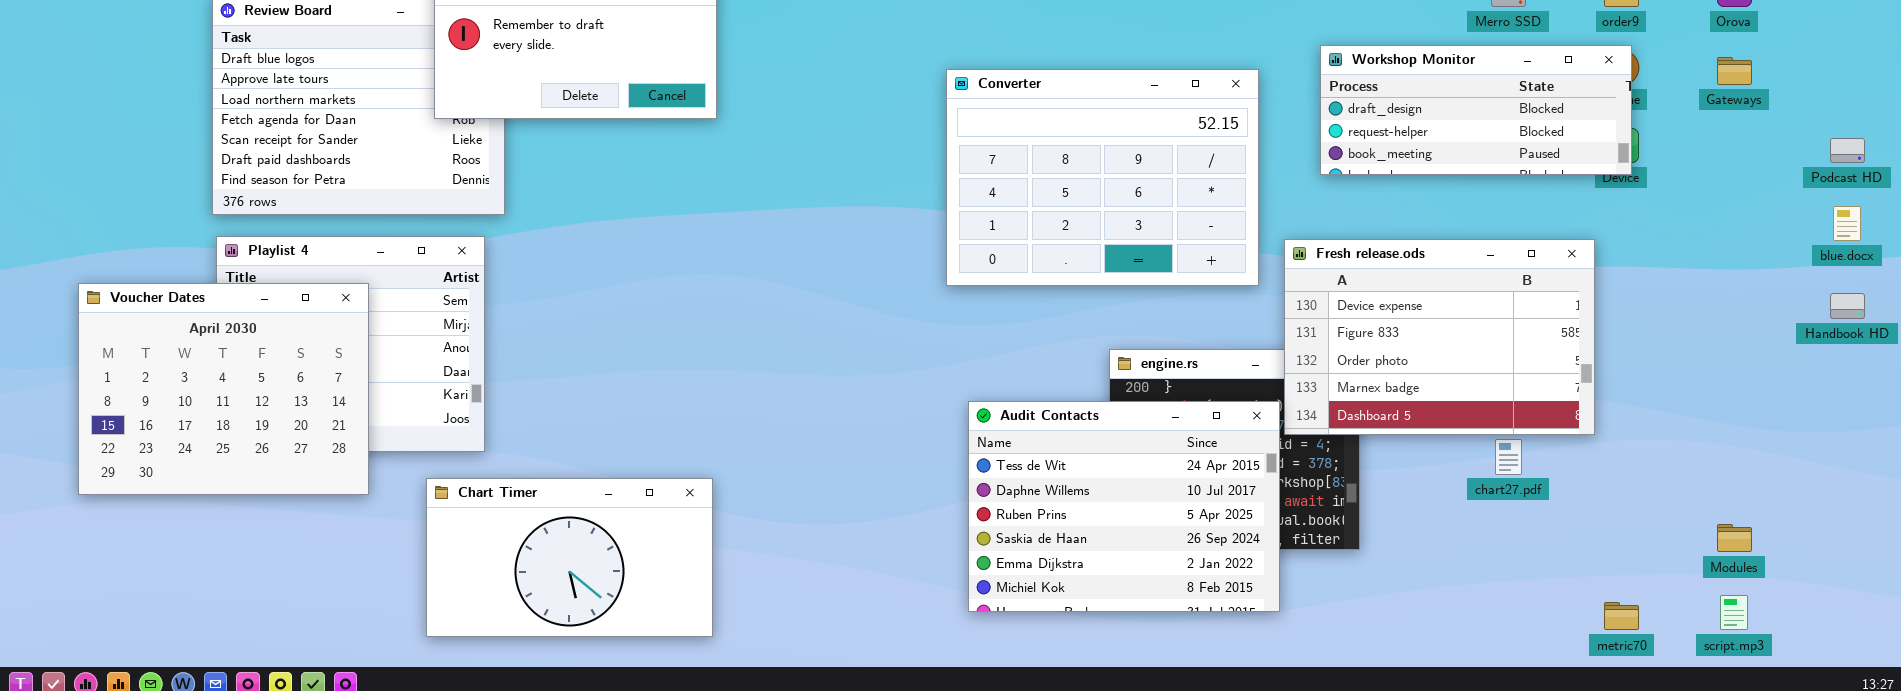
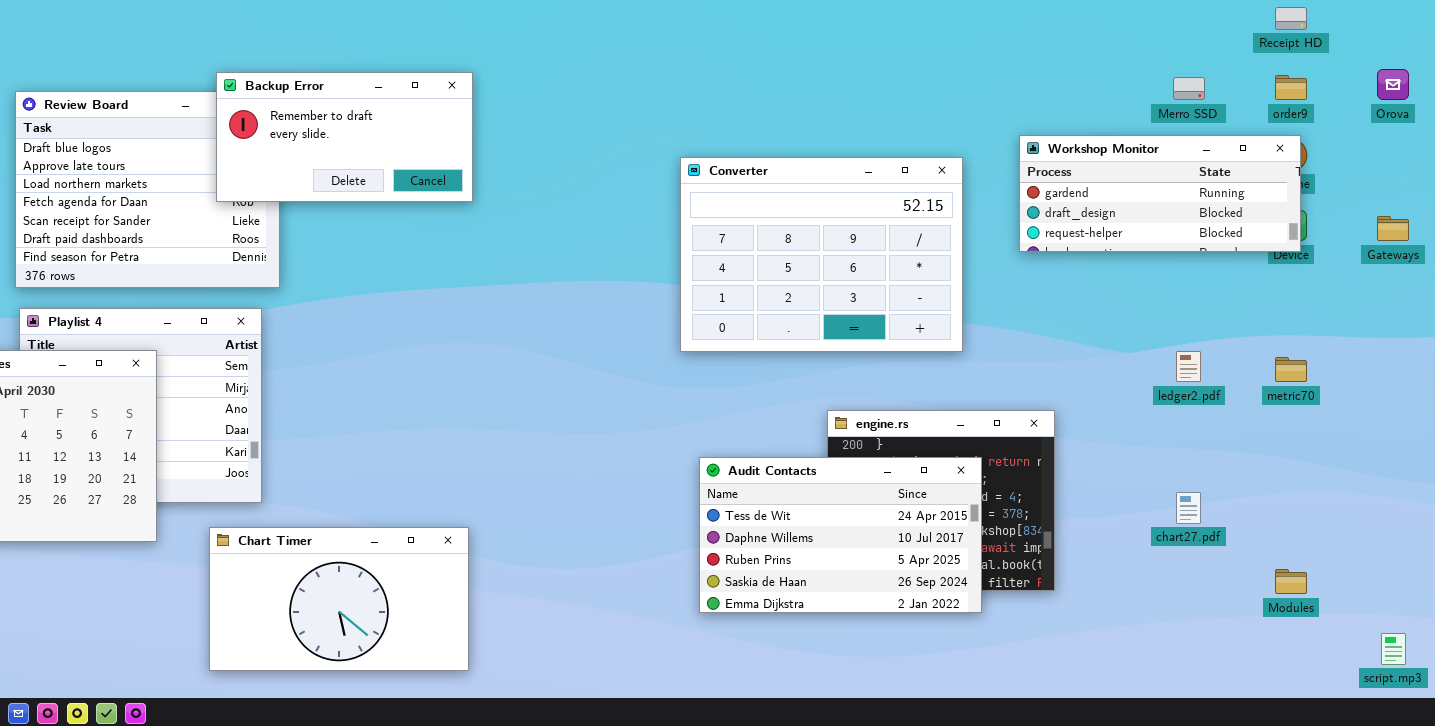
Workshop Monitor: [1320,45,1632,175] -> [1019,135,1301,252], scrolled up 1 row
Gateways: [1717,57,1752,85] -> [1377,216,1409,241], moved
Fresh release.ods: [1284,239,1595,435] -> none, closed
Audit Contacts: [968,401,1280,612] -> [699,457,982,613], resized
Modules: [1717,524,1752,552] -> [1275,569,1307,594], moved
metric70: [1604,602,1639,630] -> [1275,357,1307,382], moved

